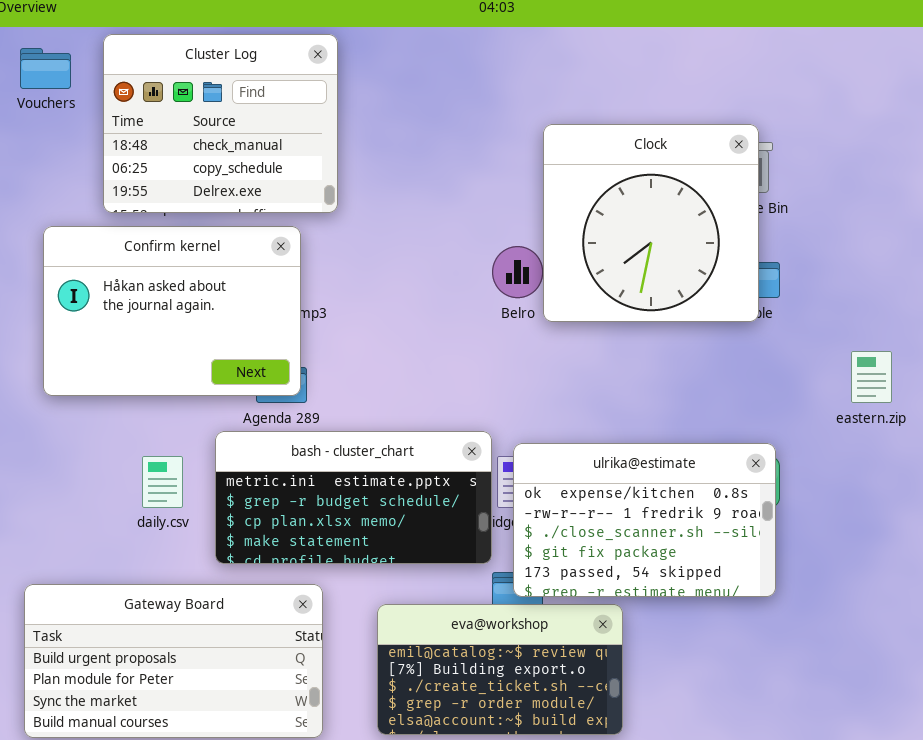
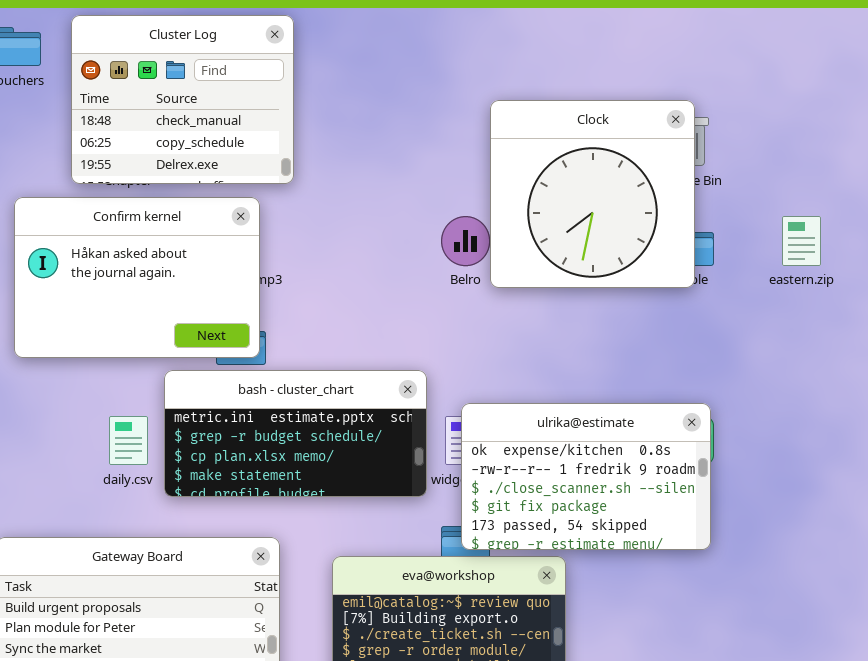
eastern.zip: [851,351,892,403] -> [782,216,821,266], moved
bash - cluster_chart: [215,431,492,564] -> [164,370,427,497], moved

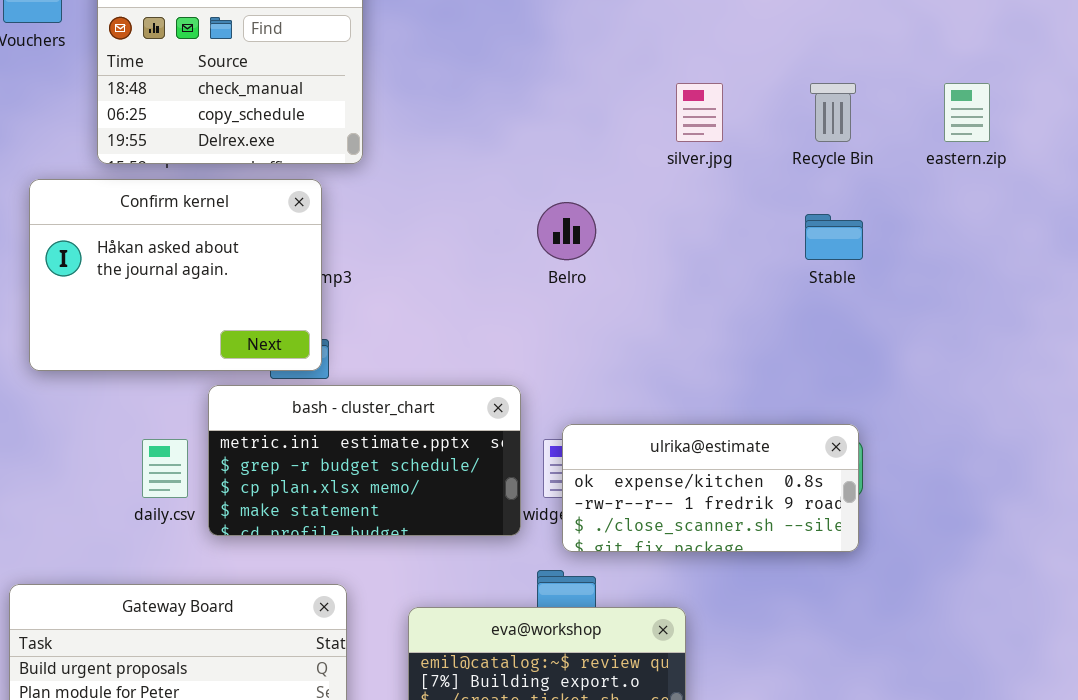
Clock: [490,100,695,288] -> none, closed
eastern.zip: [782,216,821,266] -> [944,83,990,142], moved
ulrika@estimate: [461,403,711,550] -> [562,424,859,552], resized

